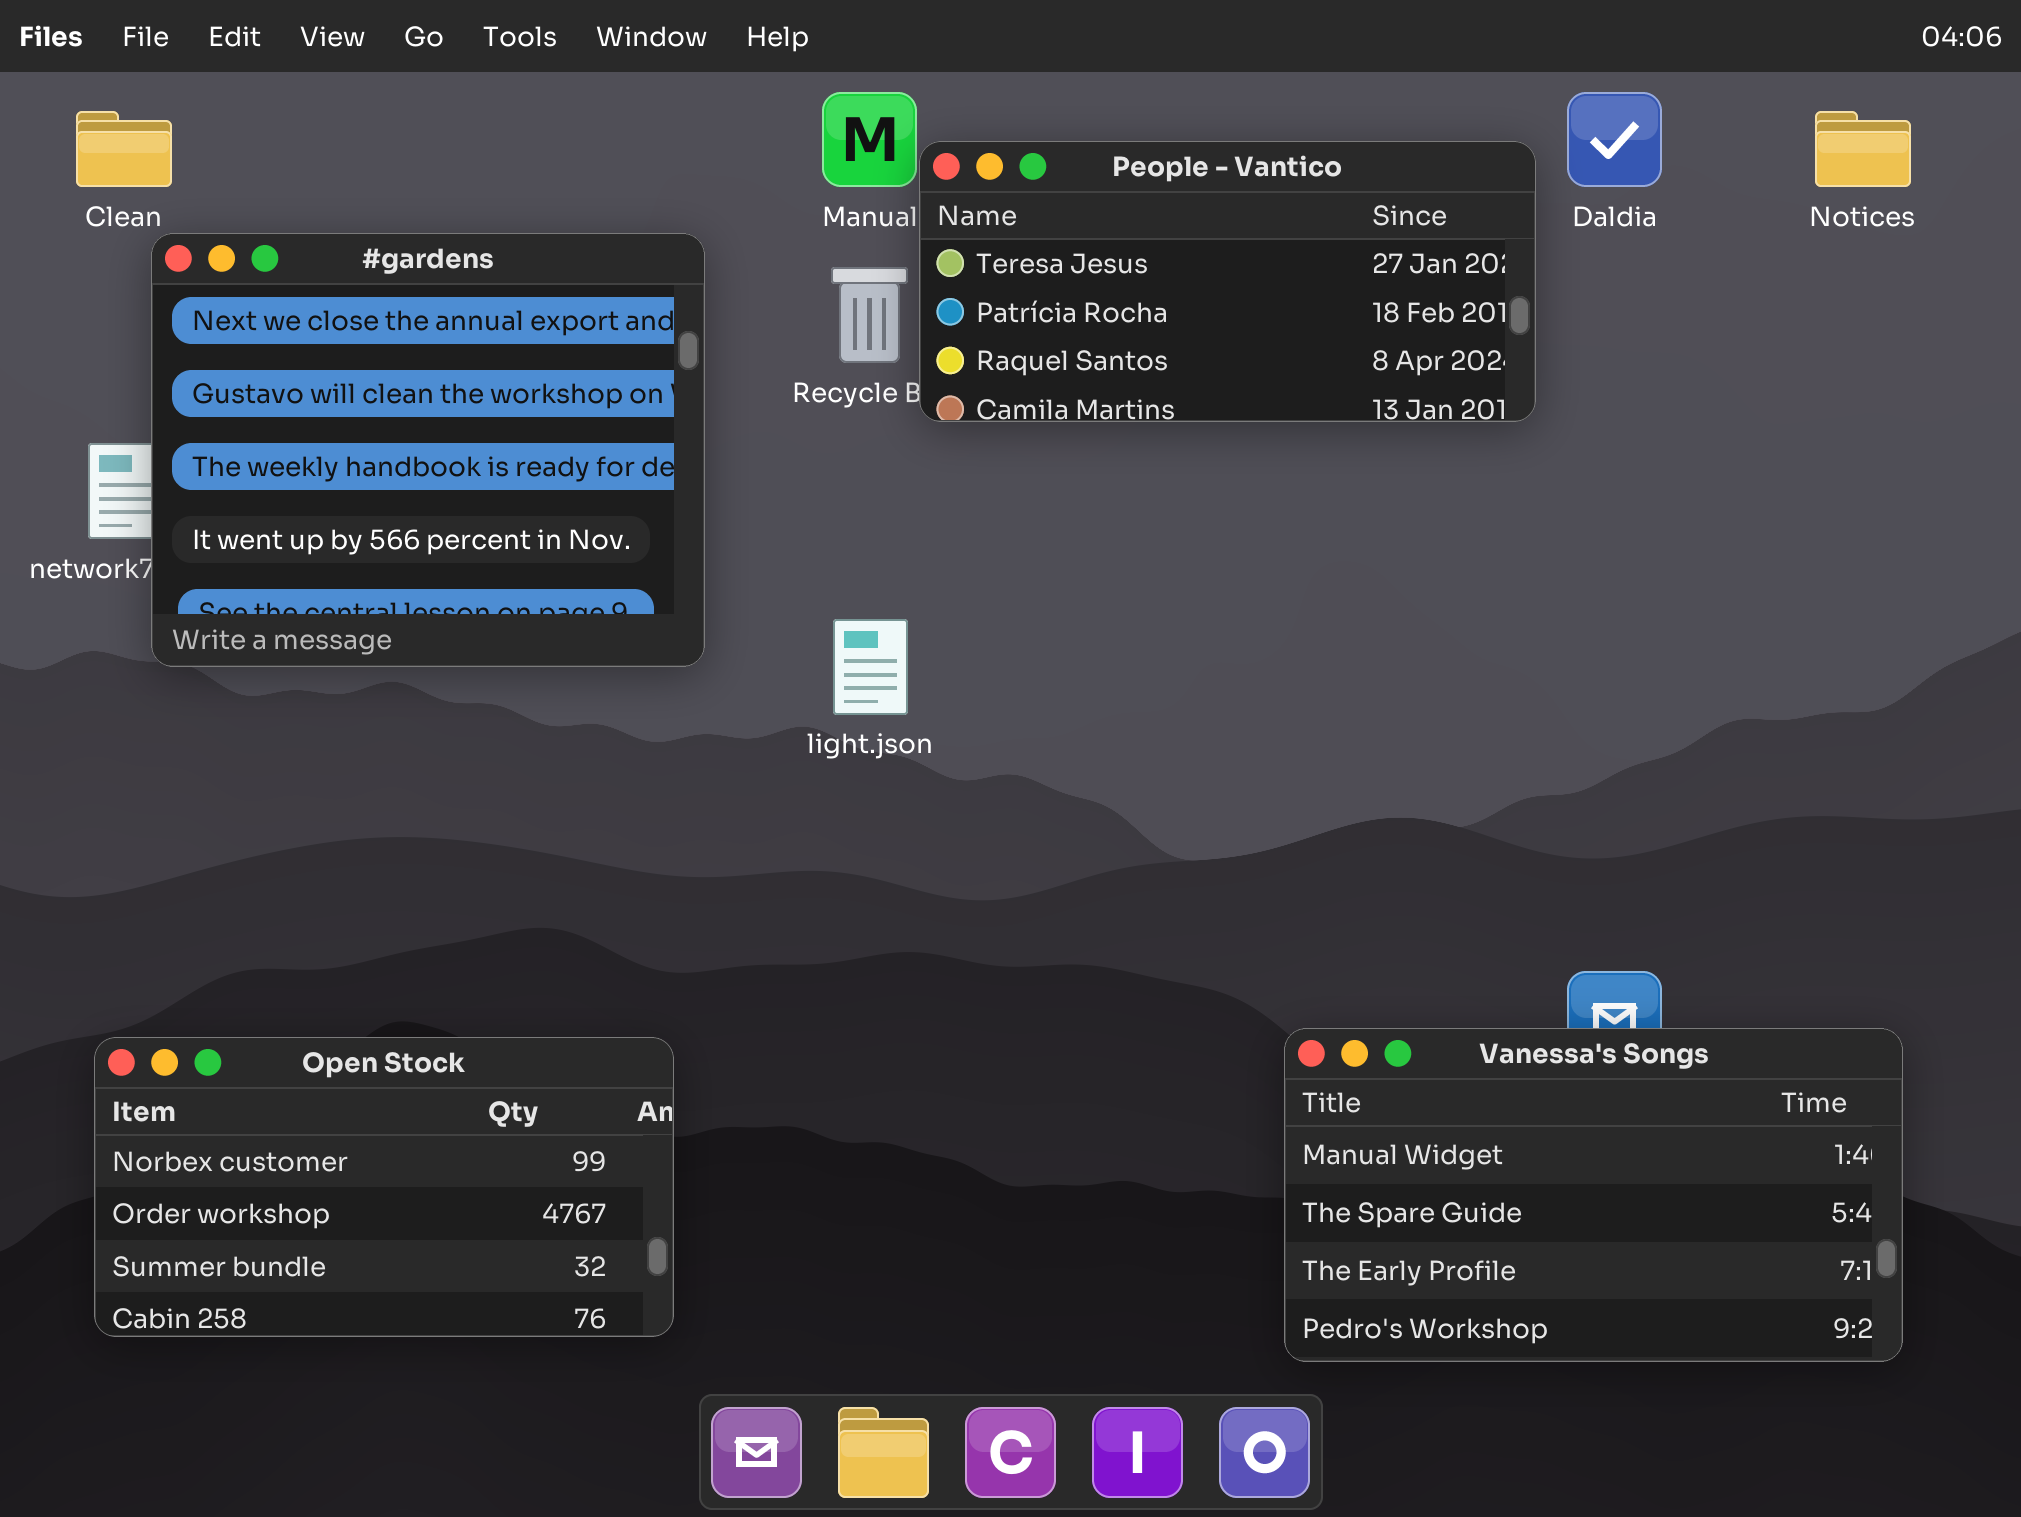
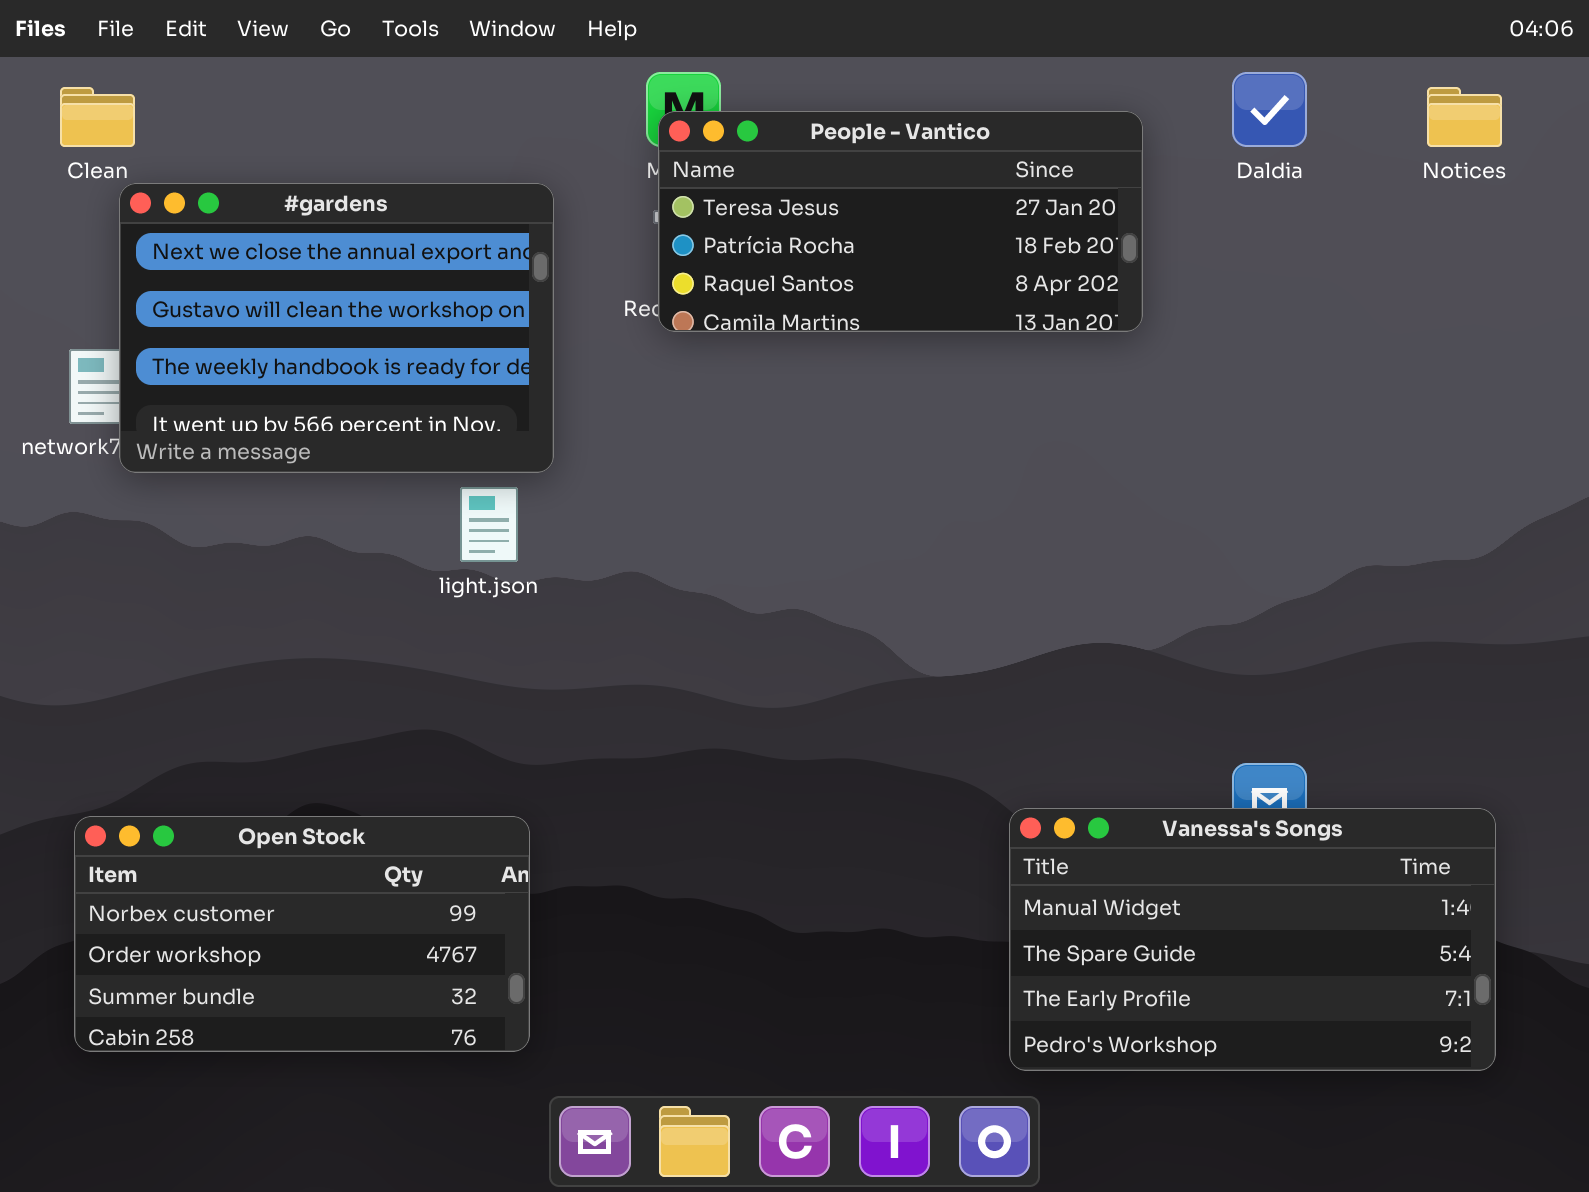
People - Vantico: [919,141,1536,422] -> [658,111,1143,332], moved
#gardens: [151,233,705,667] -> [119,183,554,473], resized
light.json: [833,619,908,715] -> [460,487,518,562], moved

